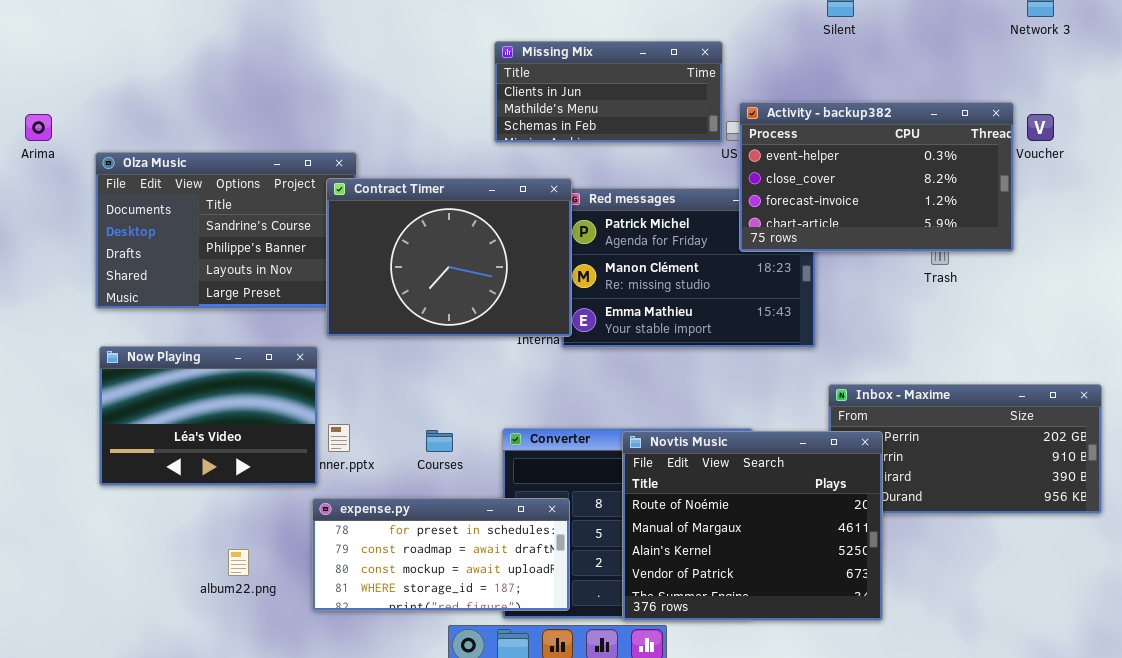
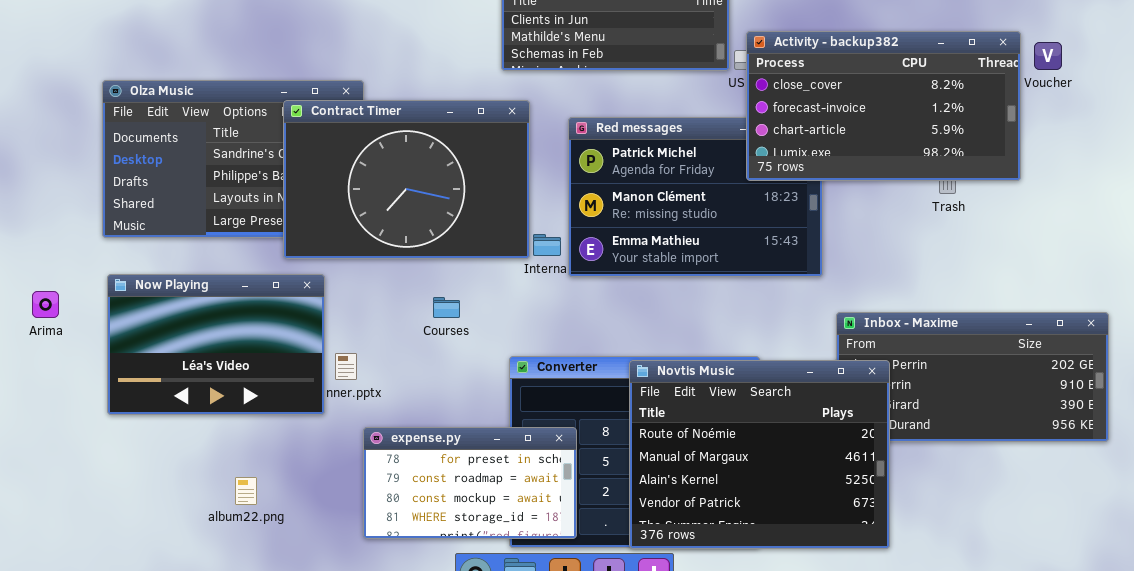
Activity - backup382: [739,102,1014,252] -> [746,31,1021,181], scrolled down 1 row
Arima: [25,114,52,141] -> [32,291,59,318], moved
Contract Timer: [326,178,572,337] -> [283,100,530,259], moved
Courses: [426,430,453,452] -> [433,297,460,318], moved
expense.py: [312,498,570,611] -> [363,427,577,539], resized

